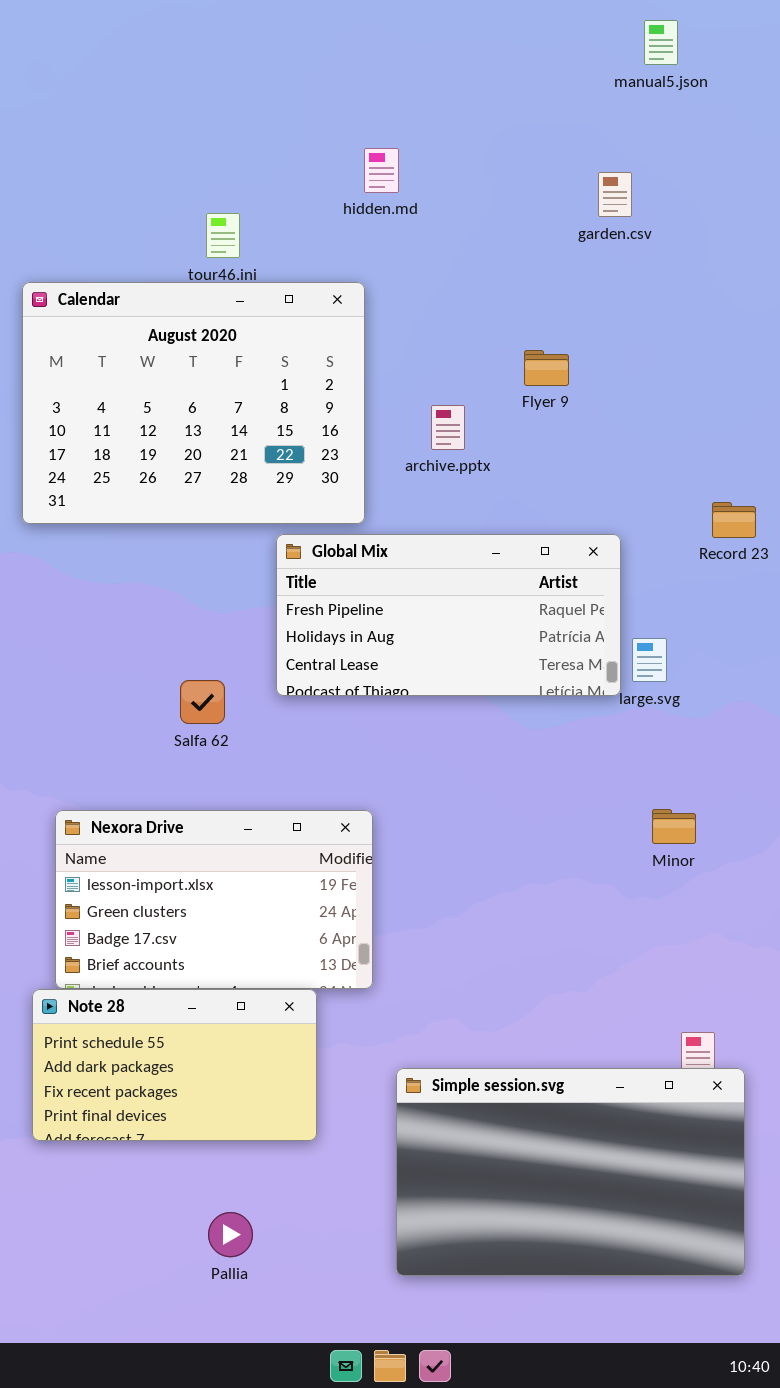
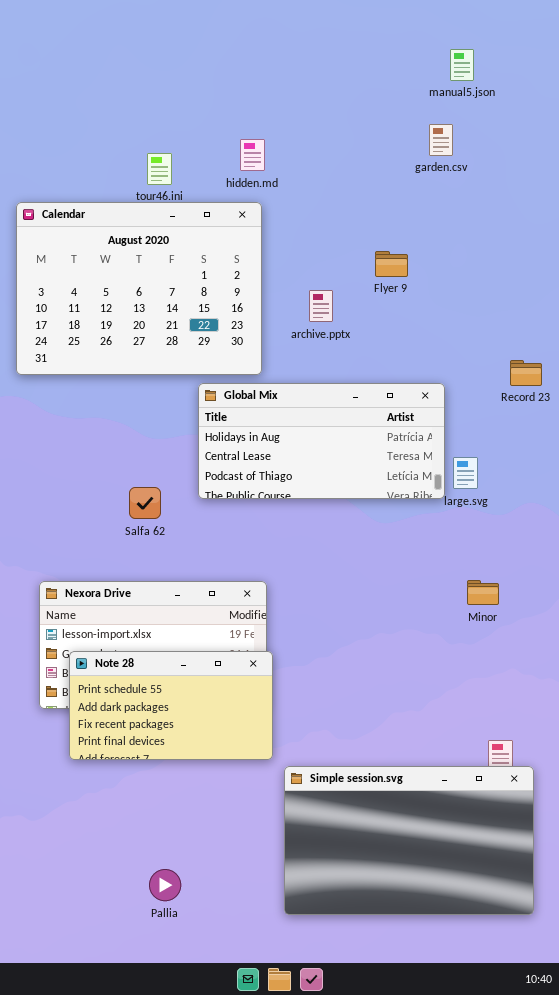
manual5.json: [644,20,678,65] -> [450,49,474,81], moved
hidden.md: [364,148,399,193] -> [240,139,265,171], moved
Global Mix: [276,534,621,696] -> [198,383,445,499], scrolled down 1 row
Note 28: [32,989,317,1141] -> [69,651,273,760], moved

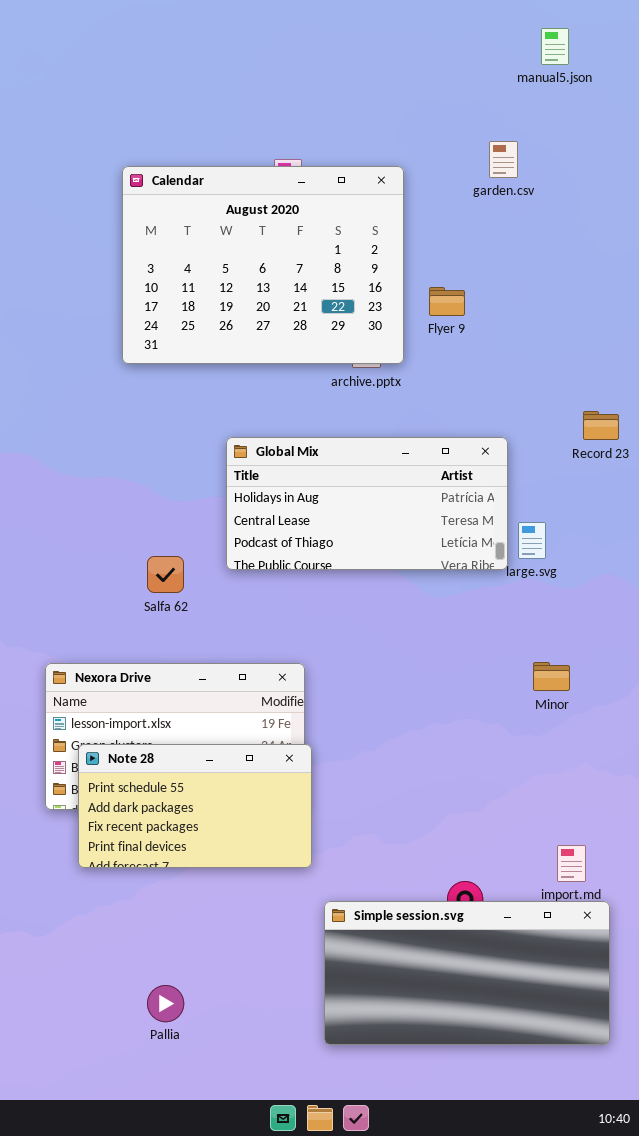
manual5.json: [450,49,474,81] -> [541,28,569,65], moved
Calendar: [16,202,262,375] -> [122,166,404,364], moved
Simple session.svg: [284,766,534,915] -> [324,901,610,1045], resized
Pallia: [149,869,181,901] -> [147,985,184,1022], moved

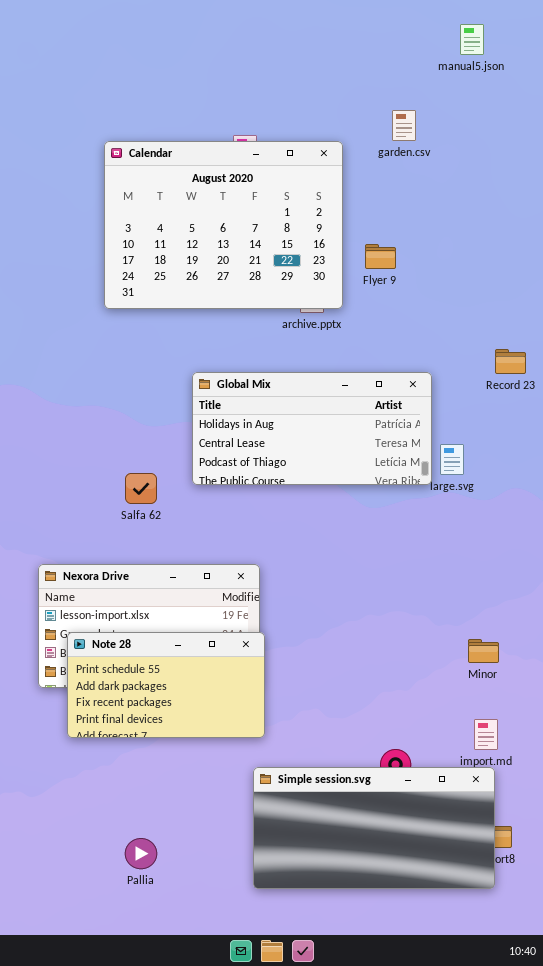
garden.csv: [489,141,518,178] -> [392,110,416,141], moved
Minor: [533,662,570,691] -> [468,639,499,663], moved
Simple session.svg: [324,901,610,1045] -> [253,767,495,889], moved

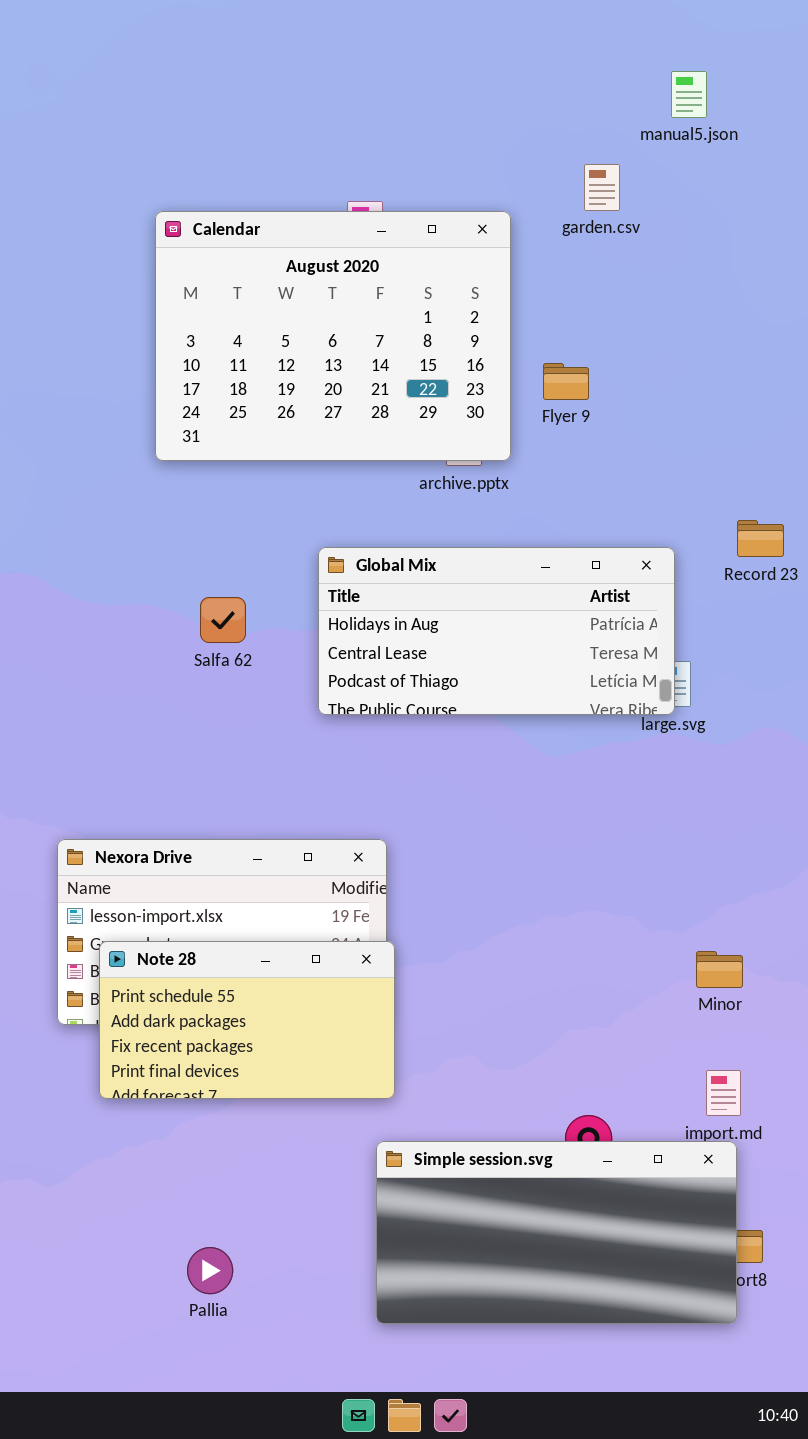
manual5.json: [460,24,484,55] -> [671,71,707,118], moved
Global Mix: [192,372,432,485] -> [318,547,675,715], moved
Salfa 62: [125,473,157,504] -> [200,597,246,643], moved

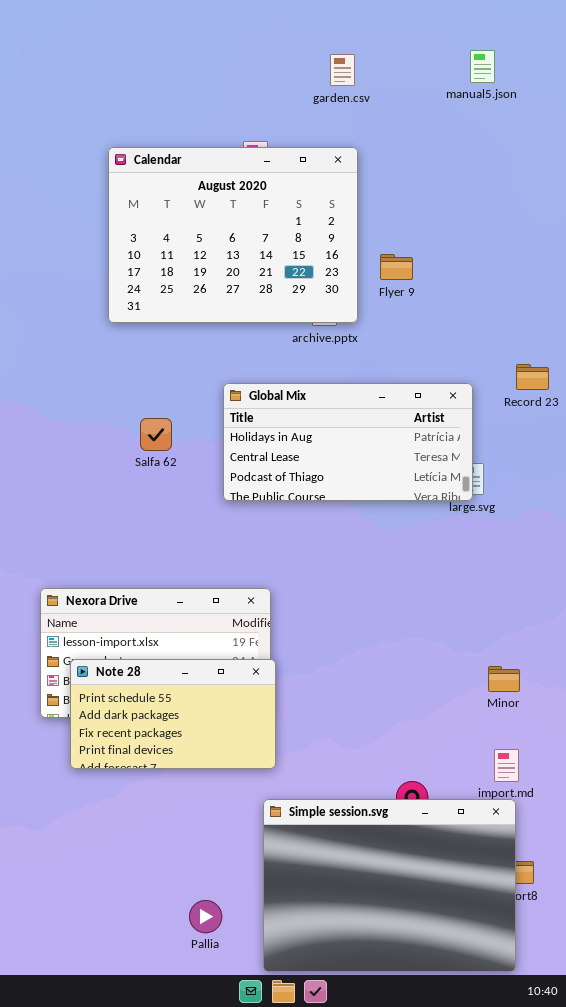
garden.csv: [584,164,620,211] -> [330,54,355,86], moved
Simple session.svg: [376,1141,737,1324] -> [263,799,516,972], resized
Pallia: [187,1247,233,1294] -> [189,900,222,933], moved

